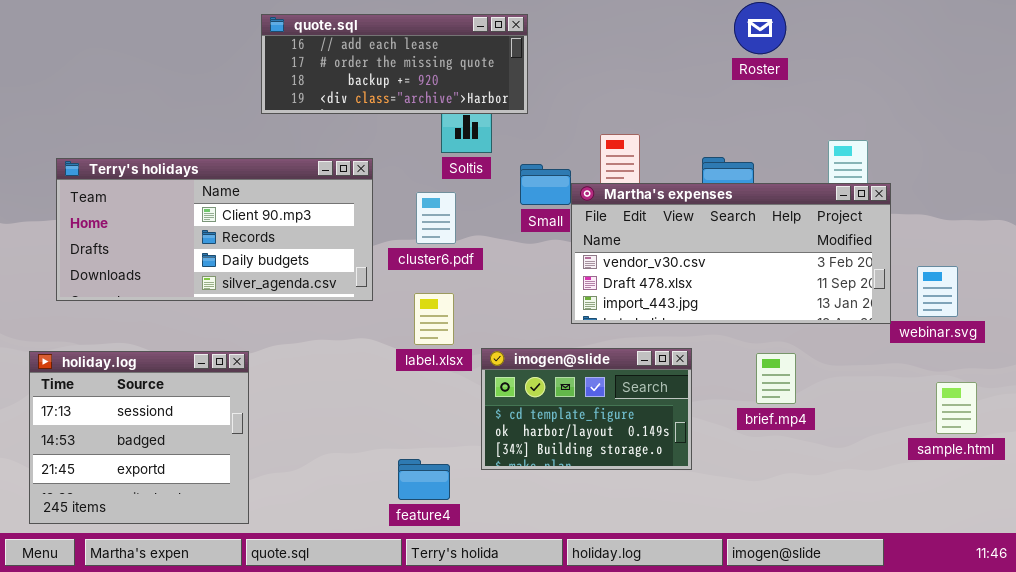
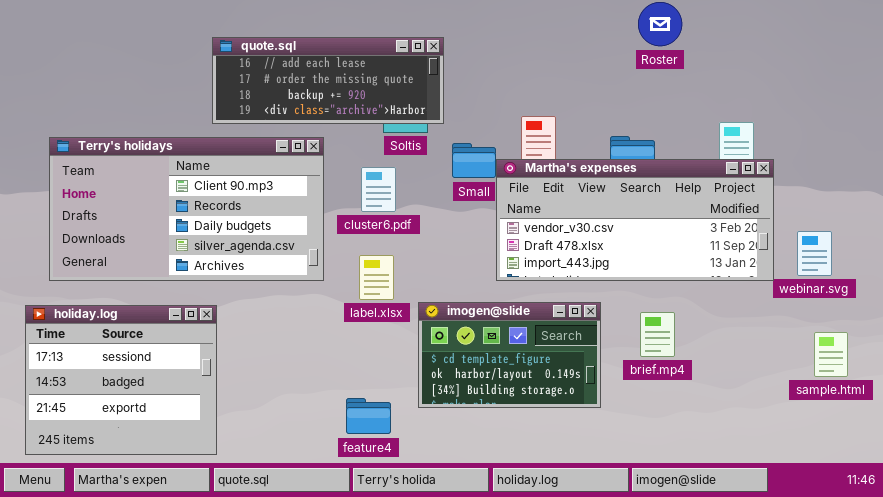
quote.sql: [261,14,528,114] -> [212,37,444,124], moved
Terry's holidays: [56,158,373,301] -> [49,137,324,281], resized
brief.mp4: [756,353,796,404] -> [640,312,675,357], moved

